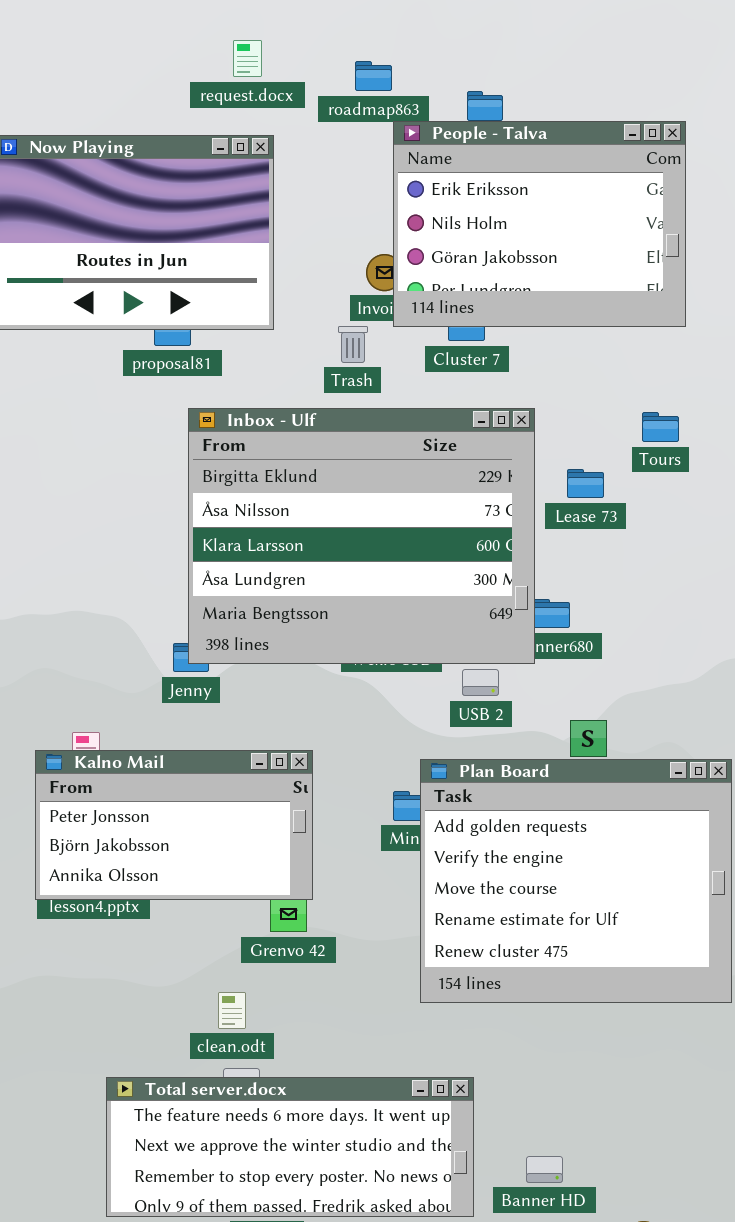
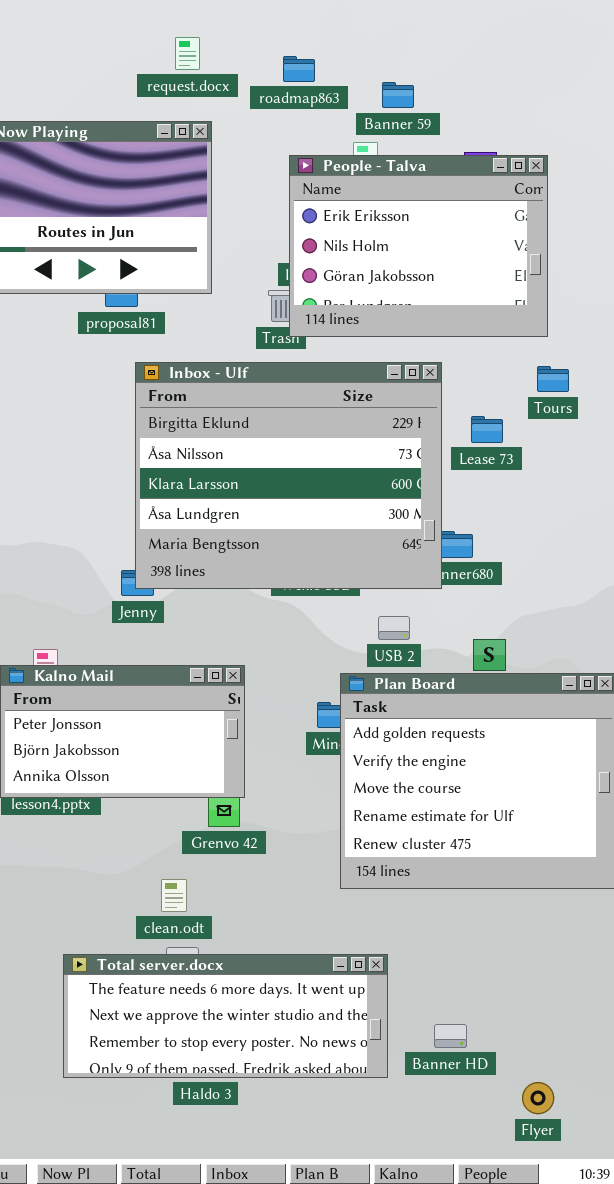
People - Talva: [393,121,686,327] -> [289,155,548,337], moved
USB 2: [462,669,499,696] -> [378,616,410,640], moved

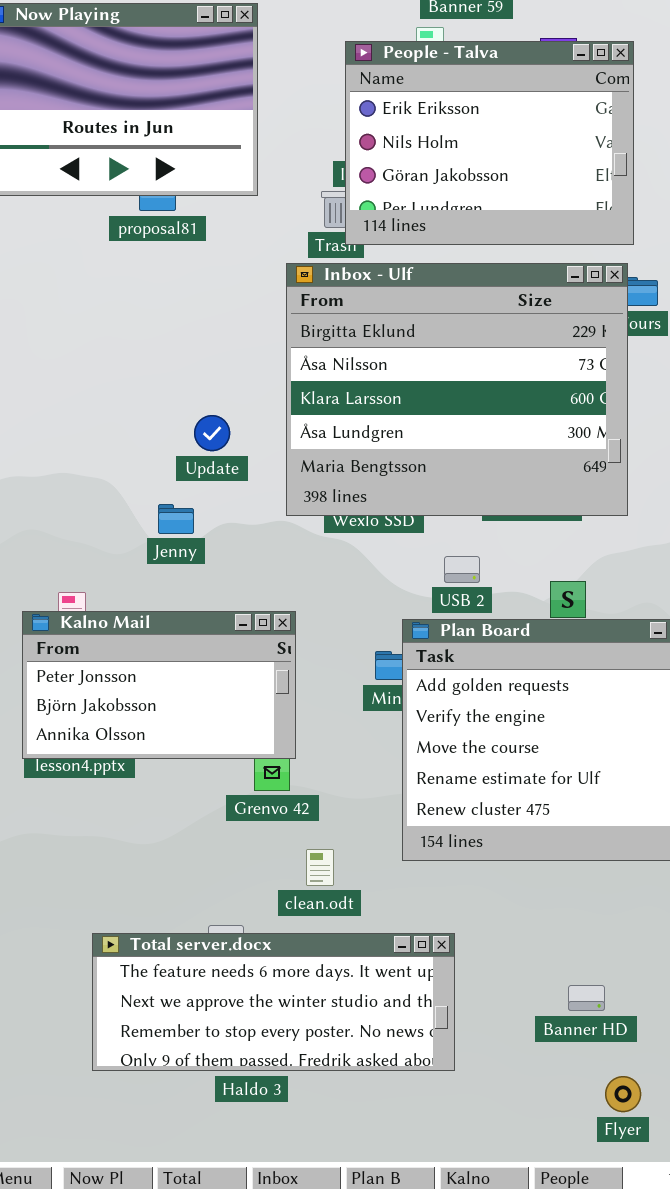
Inbox - Ulf: [135,362,442,589] -> [286,263,628,516], moved
clean.odt: [161,879,187,912] -> [306,849,334,886], moved
Banner HD: [434,1024,467,1048] -> [568,985,605,1011], moved

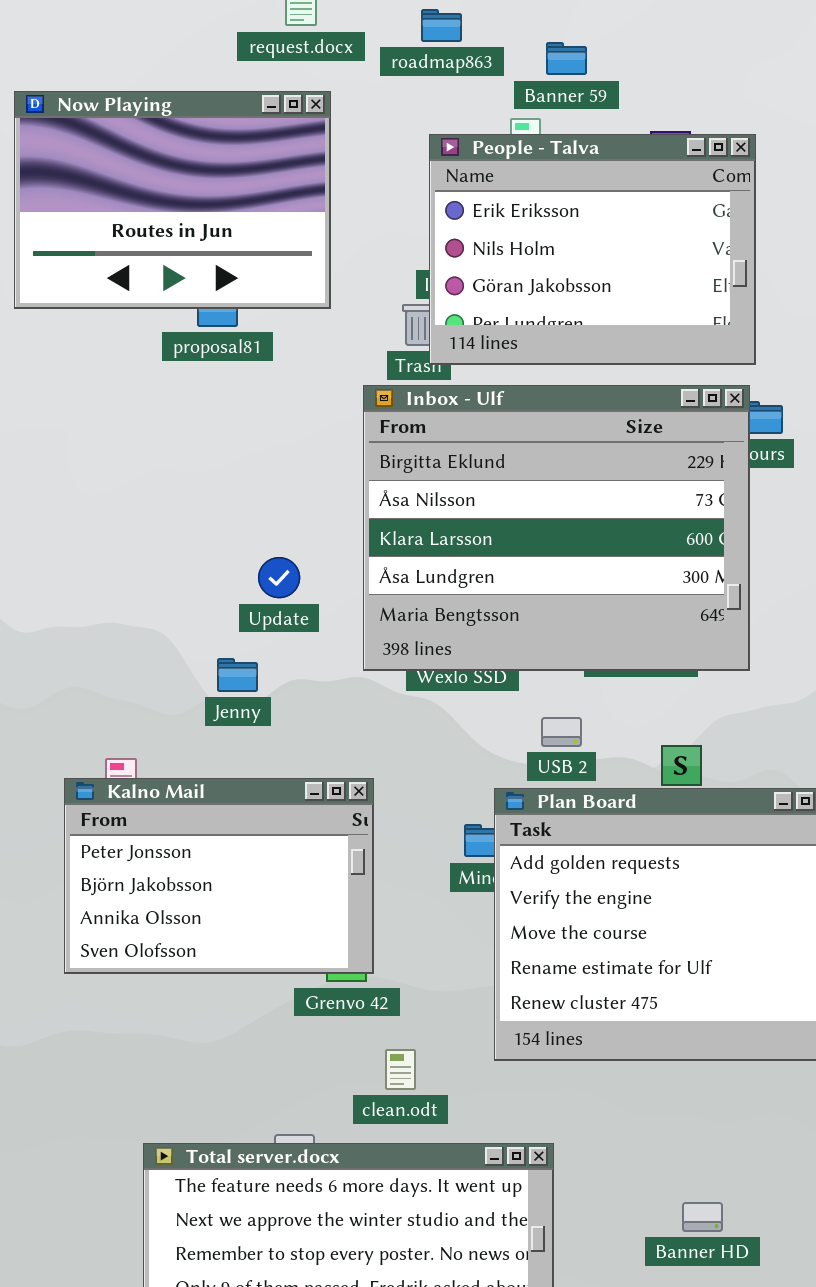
Kalno Mail: [22,611,296,759] -> [64,778,374,974], resized

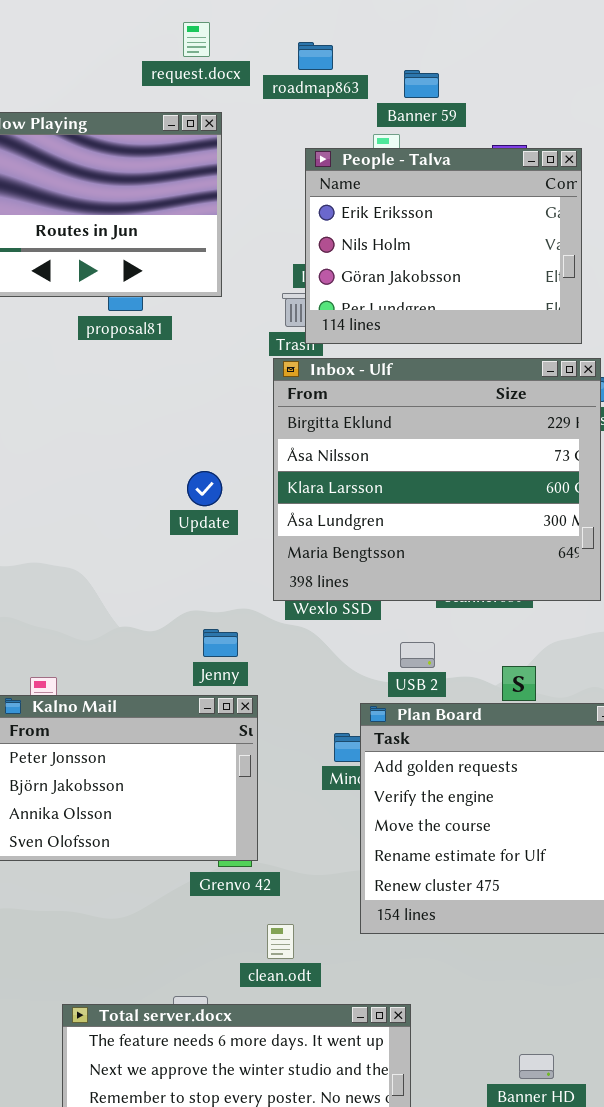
Inbox - Ulf: [363,385,750,671] -> [273,358,601,601], moved
Update: [258,557,300,598] -> [187,471,222,506], moved
Jenny: [217,658,258,692] -> [203,629,238,657], moved

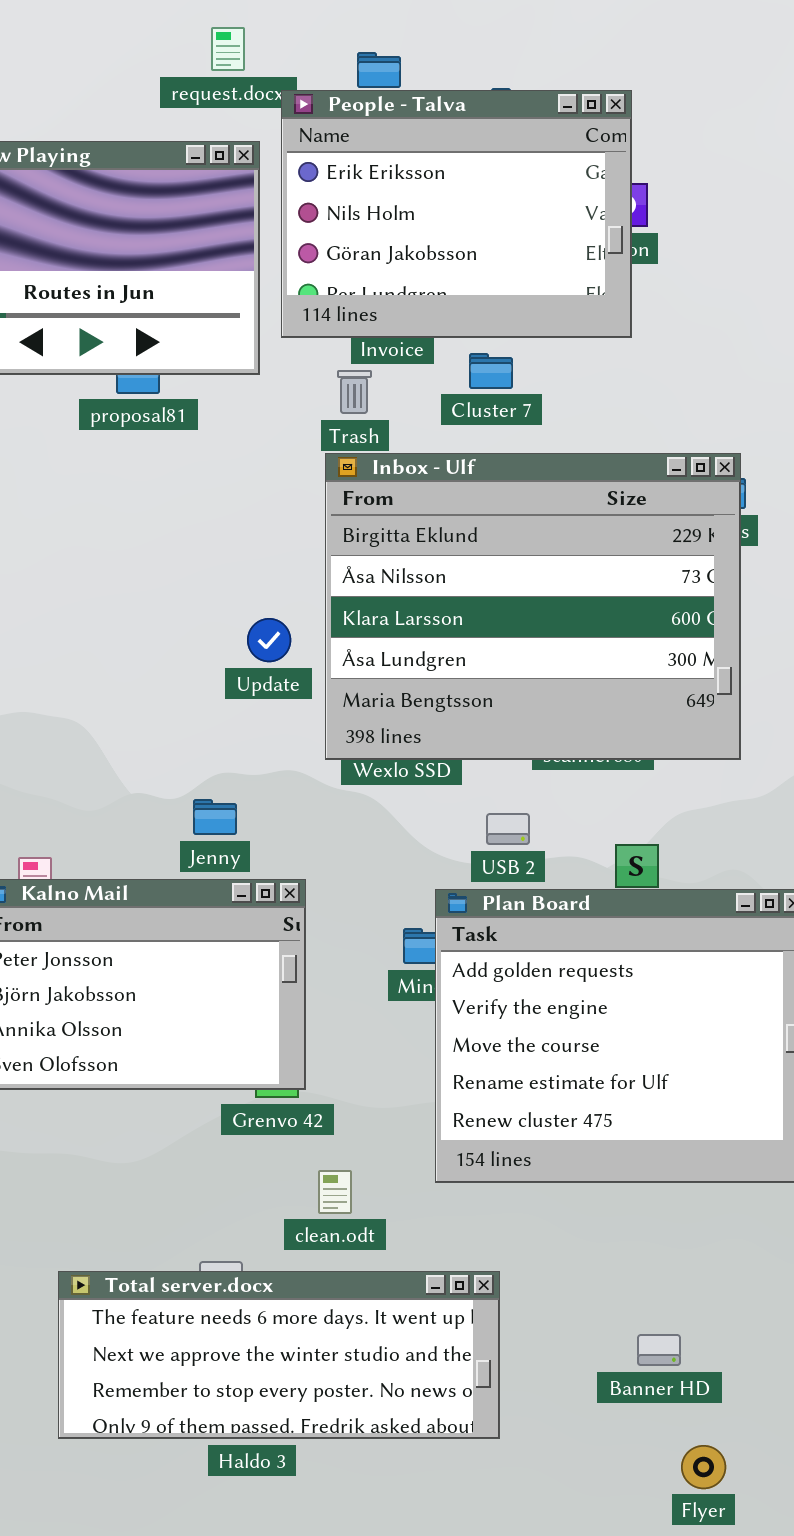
People - Talva: [305,148,582,344] -> [281,90,632,338], moved
Update: [187,471,222,506] -> [247,618,291,662], moved
Jenny: [203,629,238,657] -> [193,799,237,835], moved

